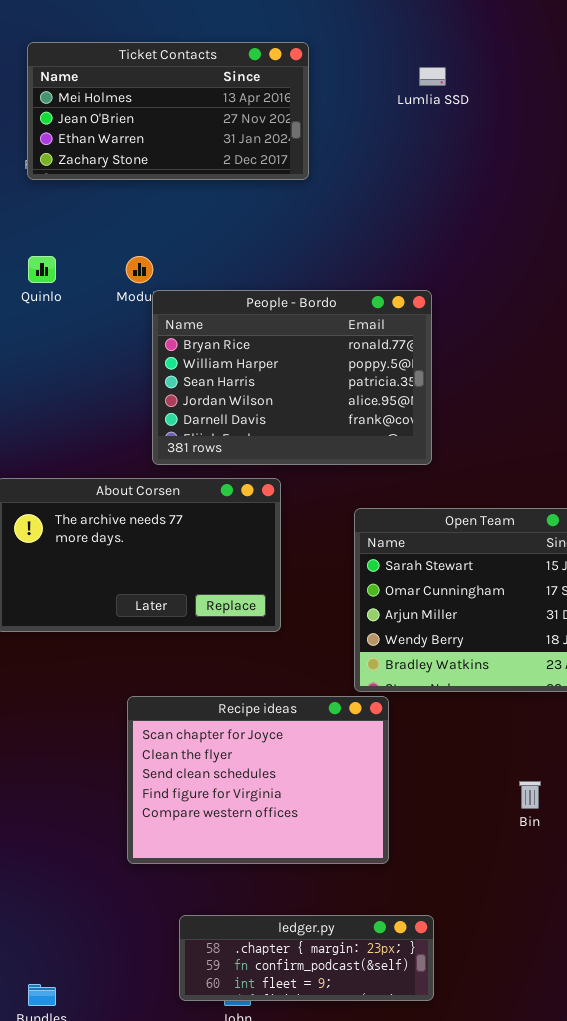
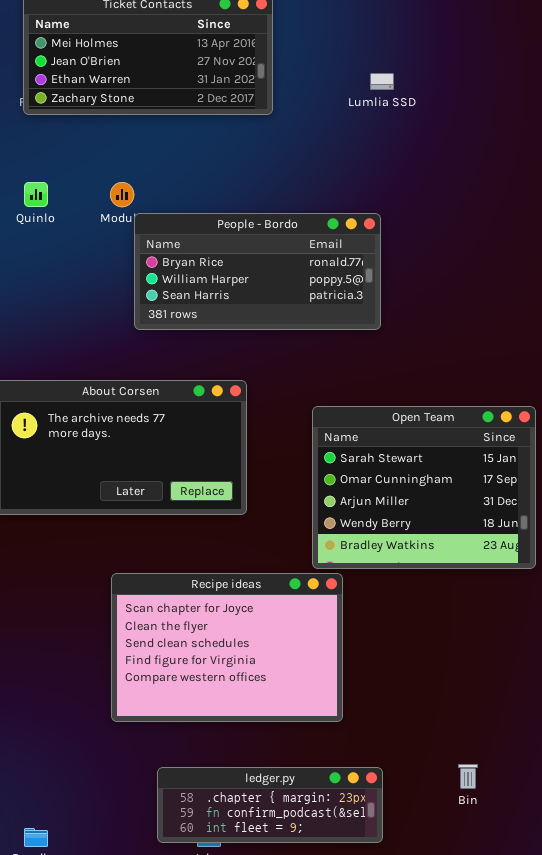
Lumlia SSD: [419,67,446,86] -> [370,73,394,90], moved
People - Bordo: [152,290,432,465] -> [134,213,381,330], resized
Bin: [519,781,541,809] -> [458,764,478,789], moved

